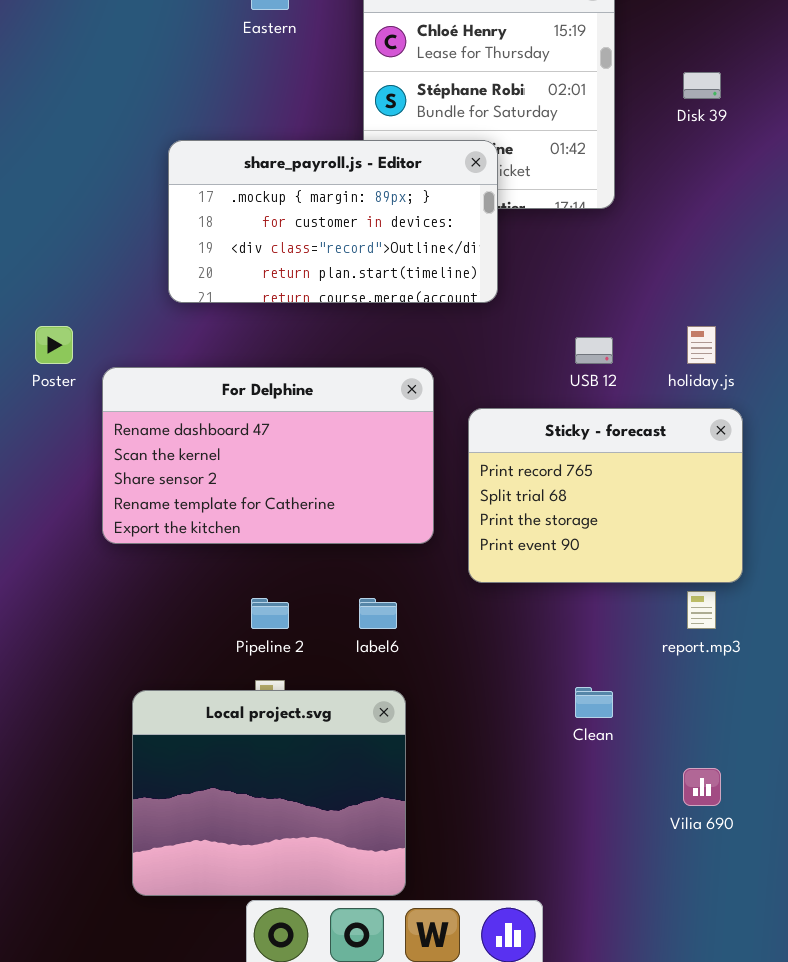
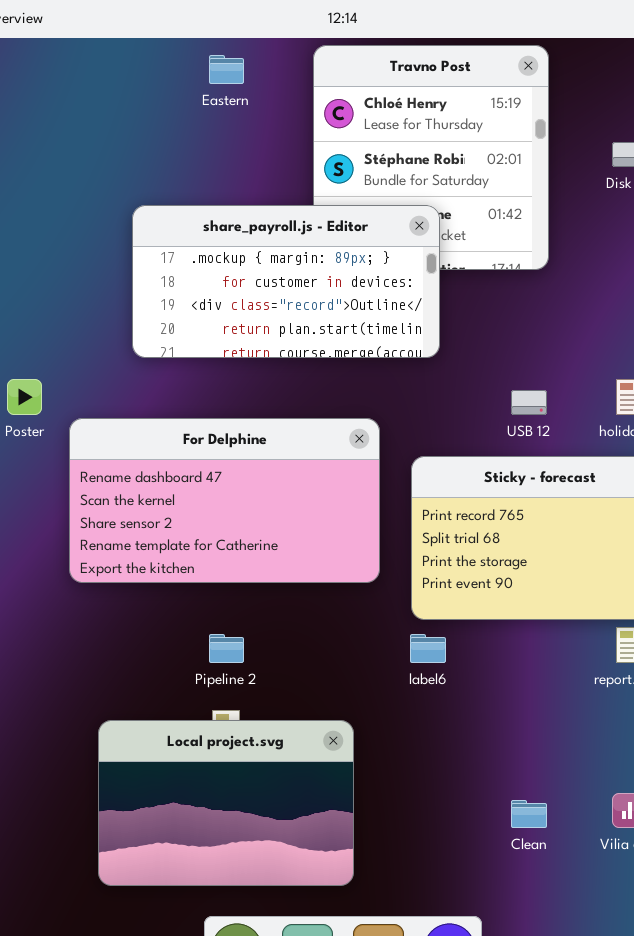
label6: [359,598,397,629] -> [410,634,446,663], moved
Clean: [575,687,613,718] -> [511,800,547,828], moved
Local project.svg: [132,690,406,896] -> [98,720,354,886], resized

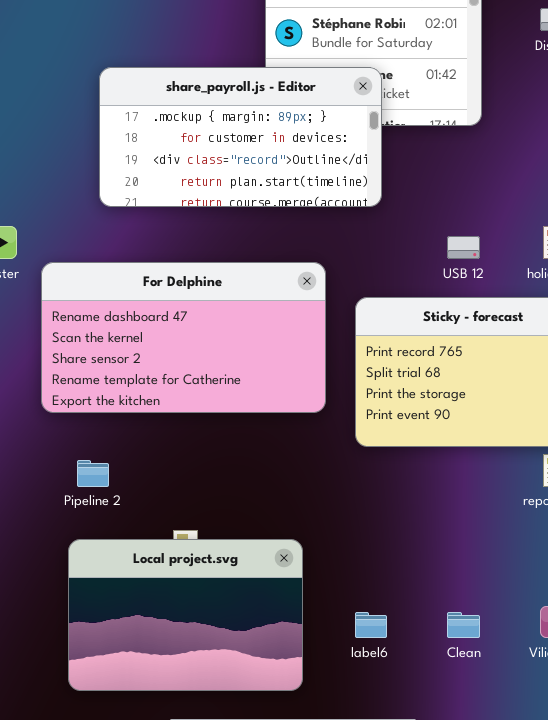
Pipeline 2: [209,634,244,663] -> [77,460,109,487], moved
label6: [410,634,446,663] -> [355,612,387,638], moved

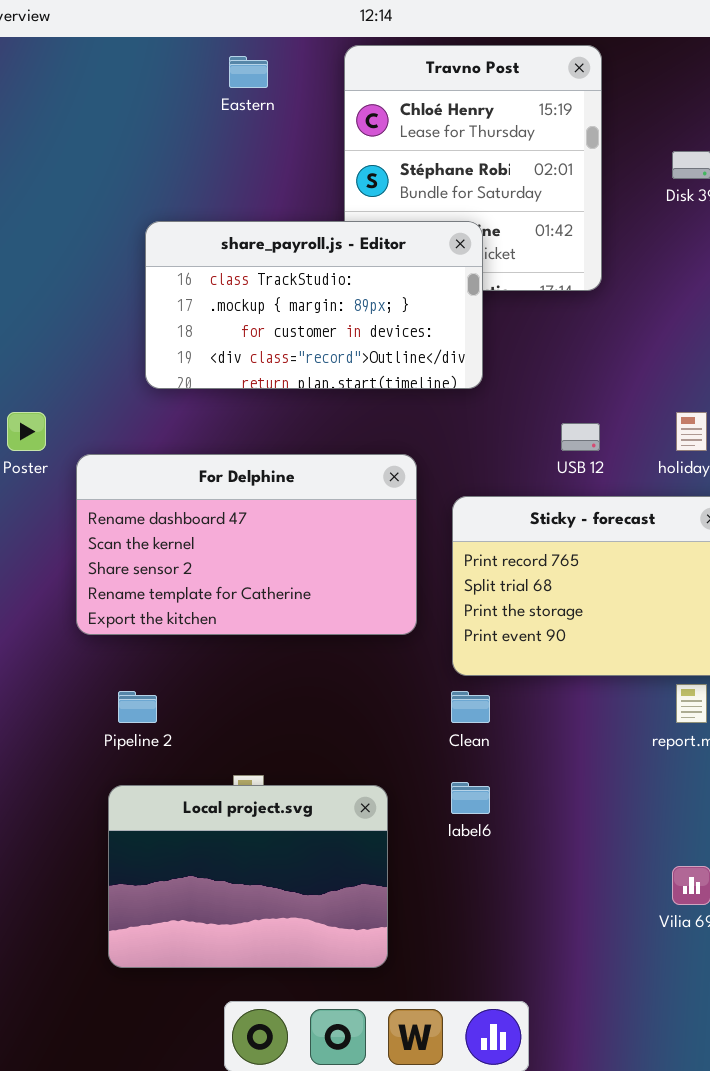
share_payroll.js - Editor: [99,67,382,207] -> [145,221,483,389], scrolled up 1 row
label6: [355,612,387,638] -> [451,782,490,814], moved
Clean: [447,612,480,638] -> [451,691,490,723], moved

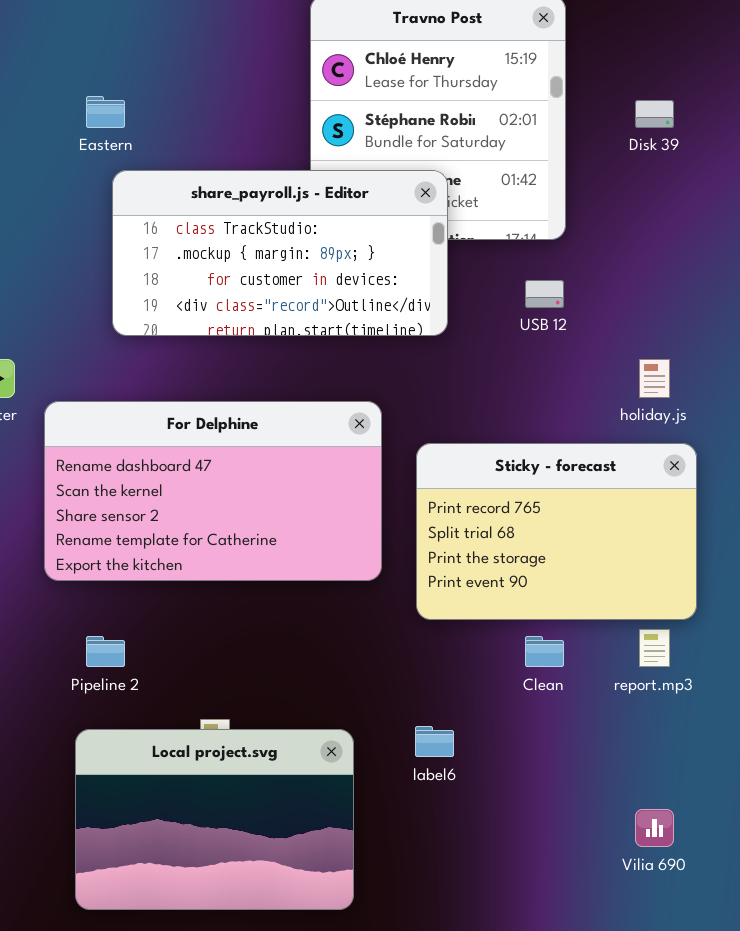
Eastern: [229,56,268,88] -> [86,96,125,128], moved
USB 12: [561,423,600,451] -> [525,280,564,308], moved
Clean: [451,691,490,723] -> [525,636,564,667], moved

